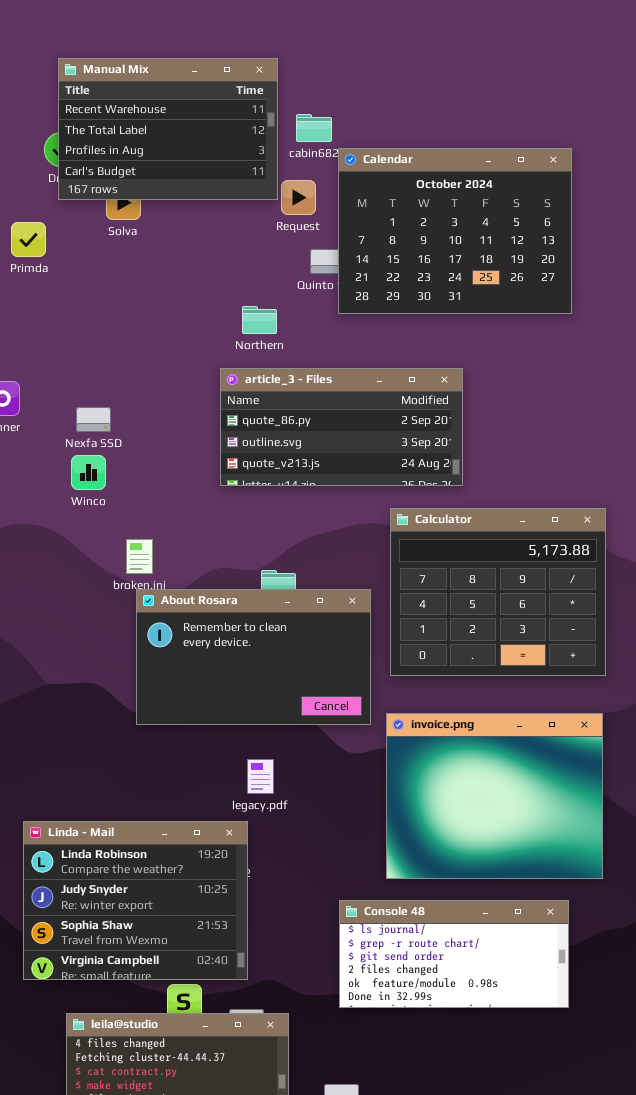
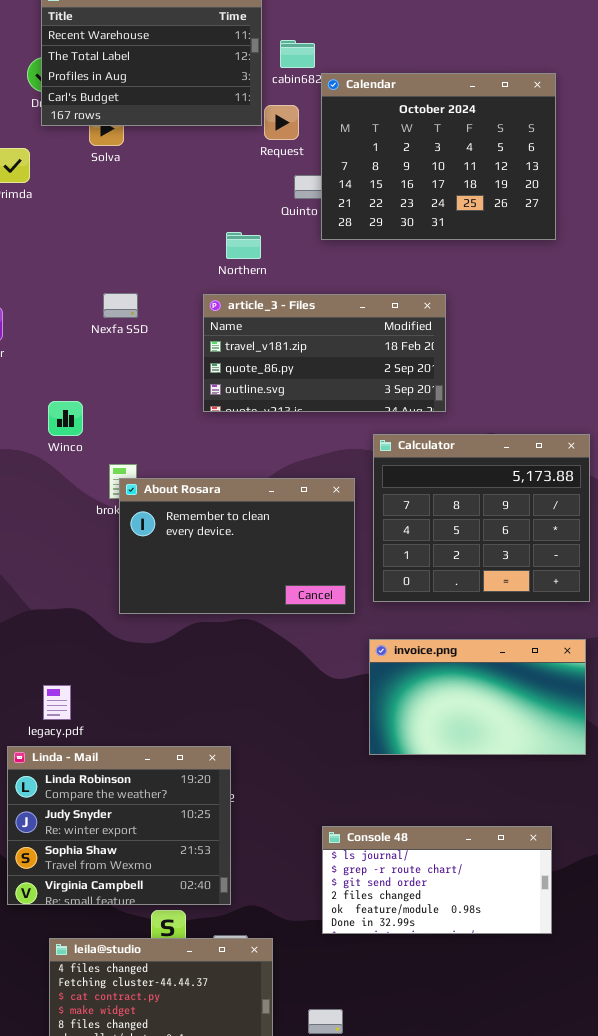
article_3 - Files: [220,368,463,486] -> [203,294,446,412], scrolled up 1 row
Nexfa SSD: [76,407,111,432] -> [103,293,138,318], moved
Winco: [71,455,106,490] -> [48,401,83,436], moved
About Rosara: [136,589,371,725] -> [119,478,355,614], moved
invoice.png: [386,713,603,879] -> [369,639,586,755], resized
legacy.pdf: [247,759,274,794] -> [43,685,71,720], moved

